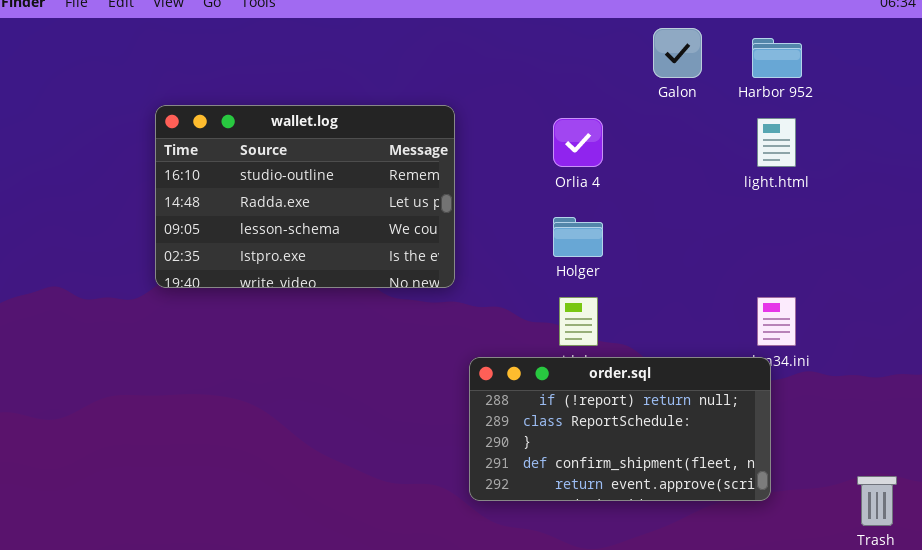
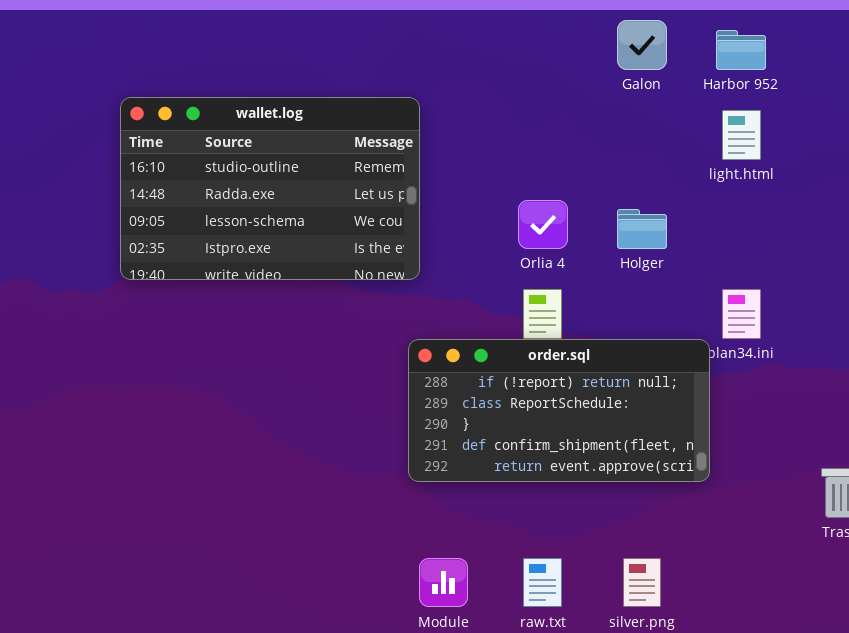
Orlia 4: [553,118,603,167] -> [518,200,568,249], moved
Holger: [553,217,603,257] -> [617,209,667,249], moved
order.sql: [469,357,771,501] -> [408,339,710,482], moved

